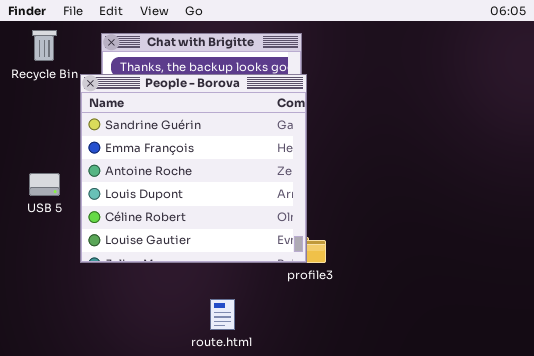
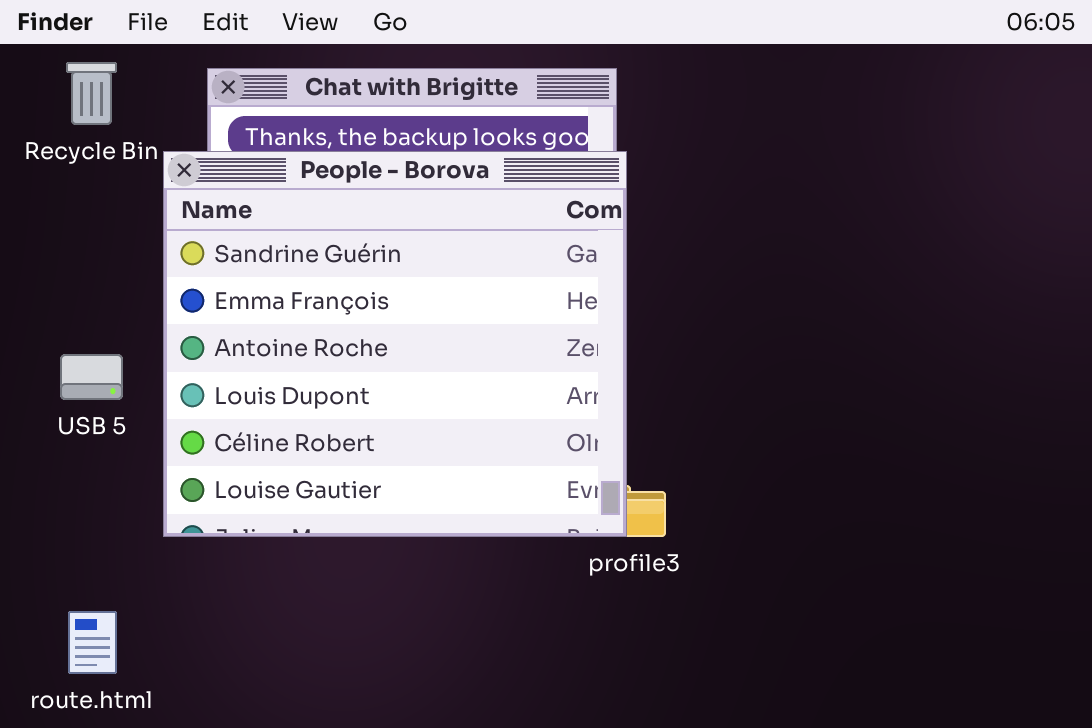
route.html: [210,299,235,330] -> [68,611,117,674], moved

